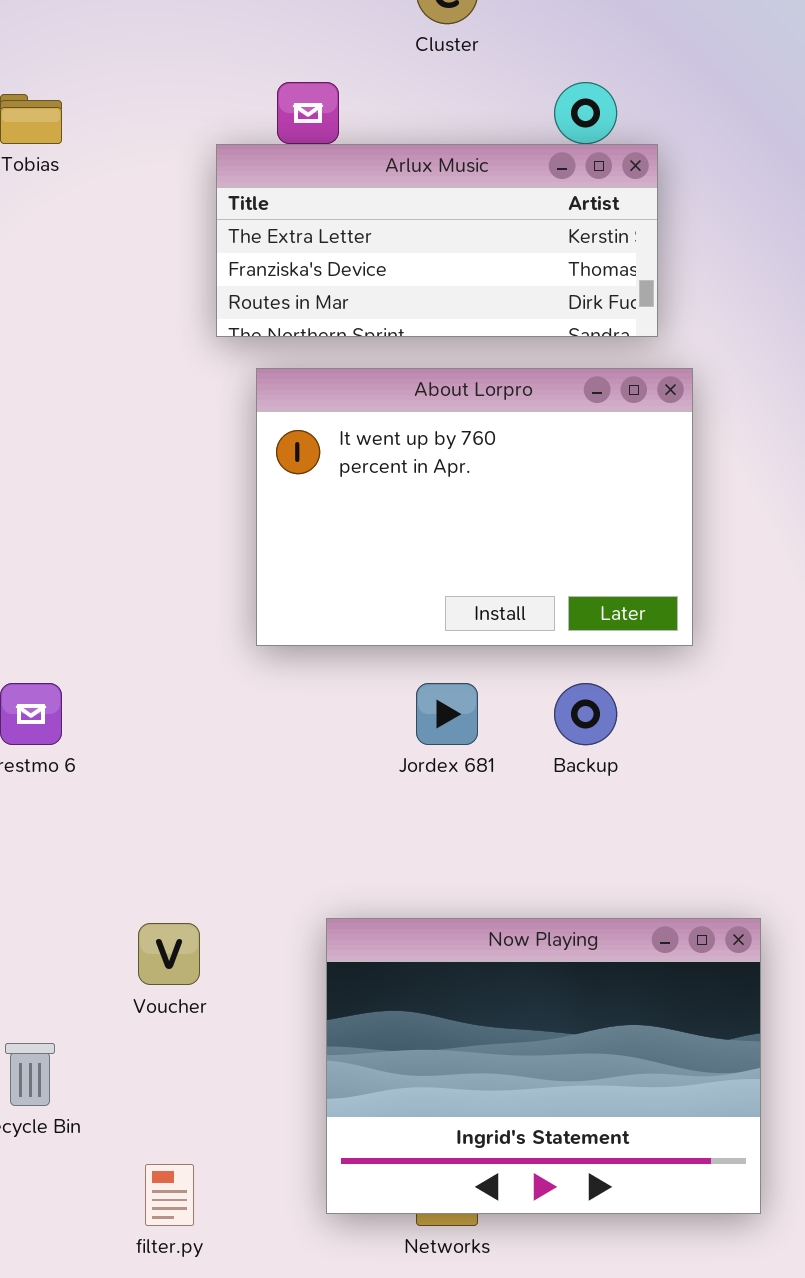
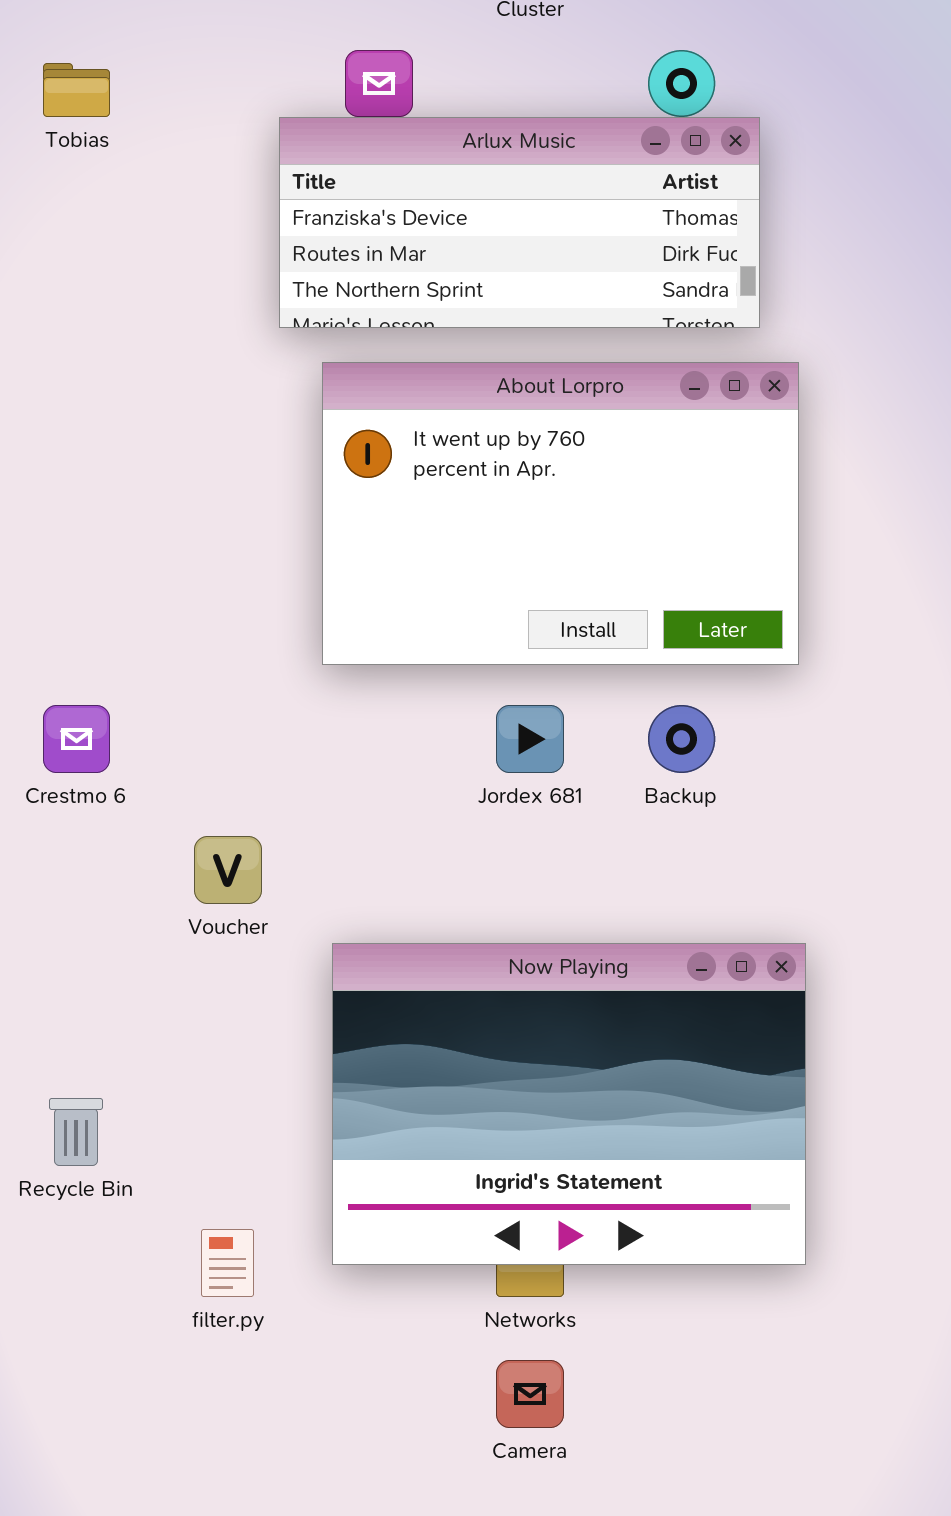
Arlux Music: [216,144,658,337] -> [279,117,760,328], scrolled down 1 row
Now Playing: [326,918,761,1214] -> [332,943,806,1265], moved
Voucher: [138,923,200,985] -> [194,836,262,904], moved

